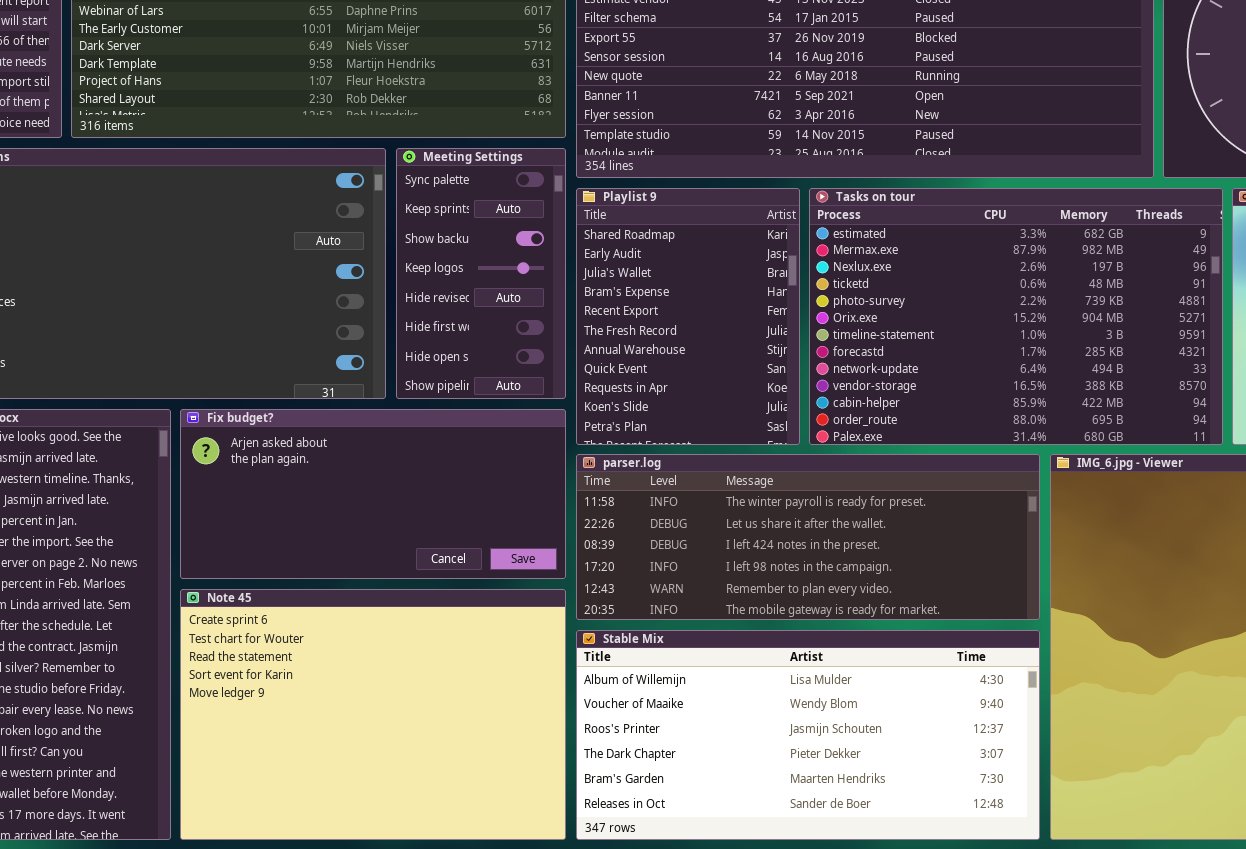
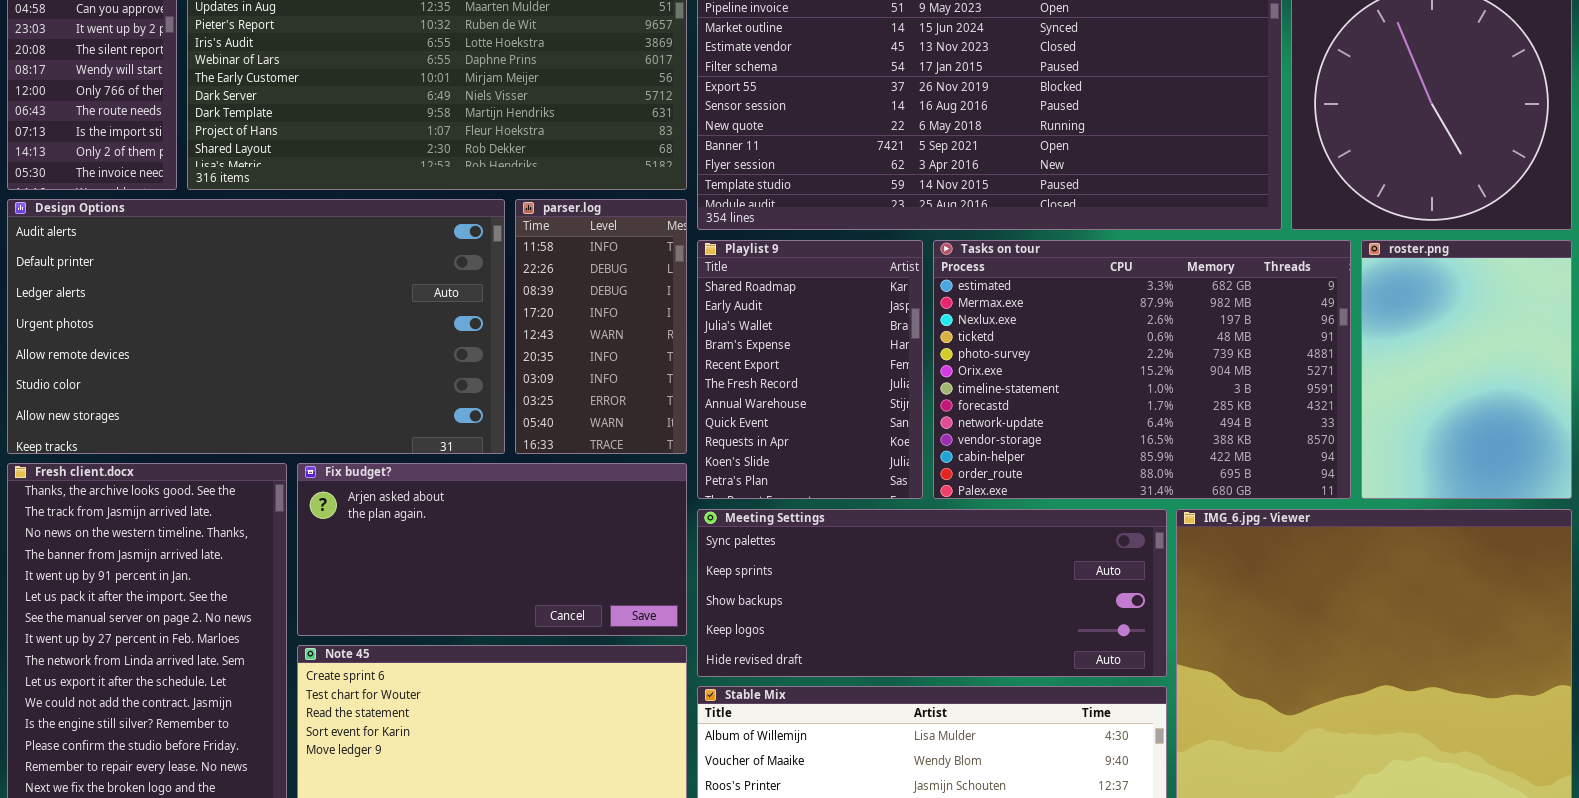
Meeting Settings: [396,148,566,399] -> [697,509,1167,677], moved, resized
parser.log: [576,454,1040,620] -> [515,199,687,454], moved, resized

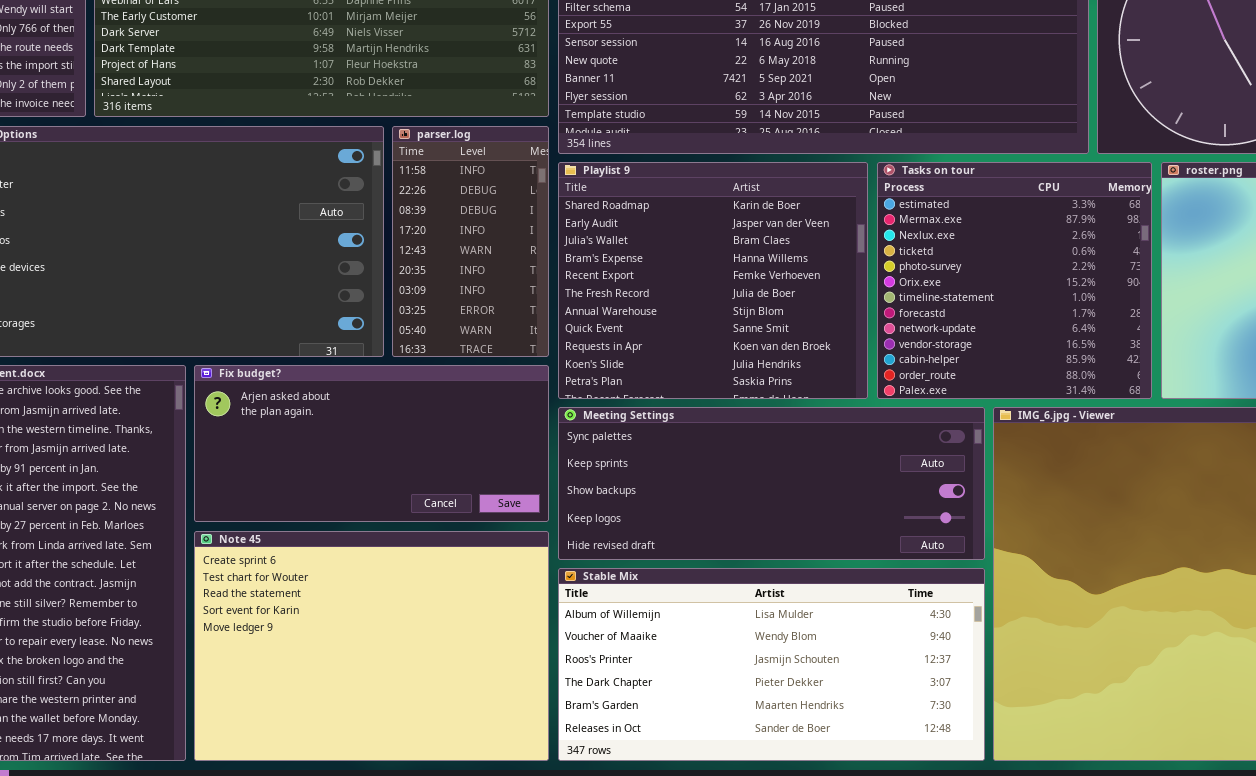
Playlist 9: [697,240,923,499] -> [558,162,868,399], resized
Tasks on tour: [933,240,1351,499] -> [877,162,1152,399], resized

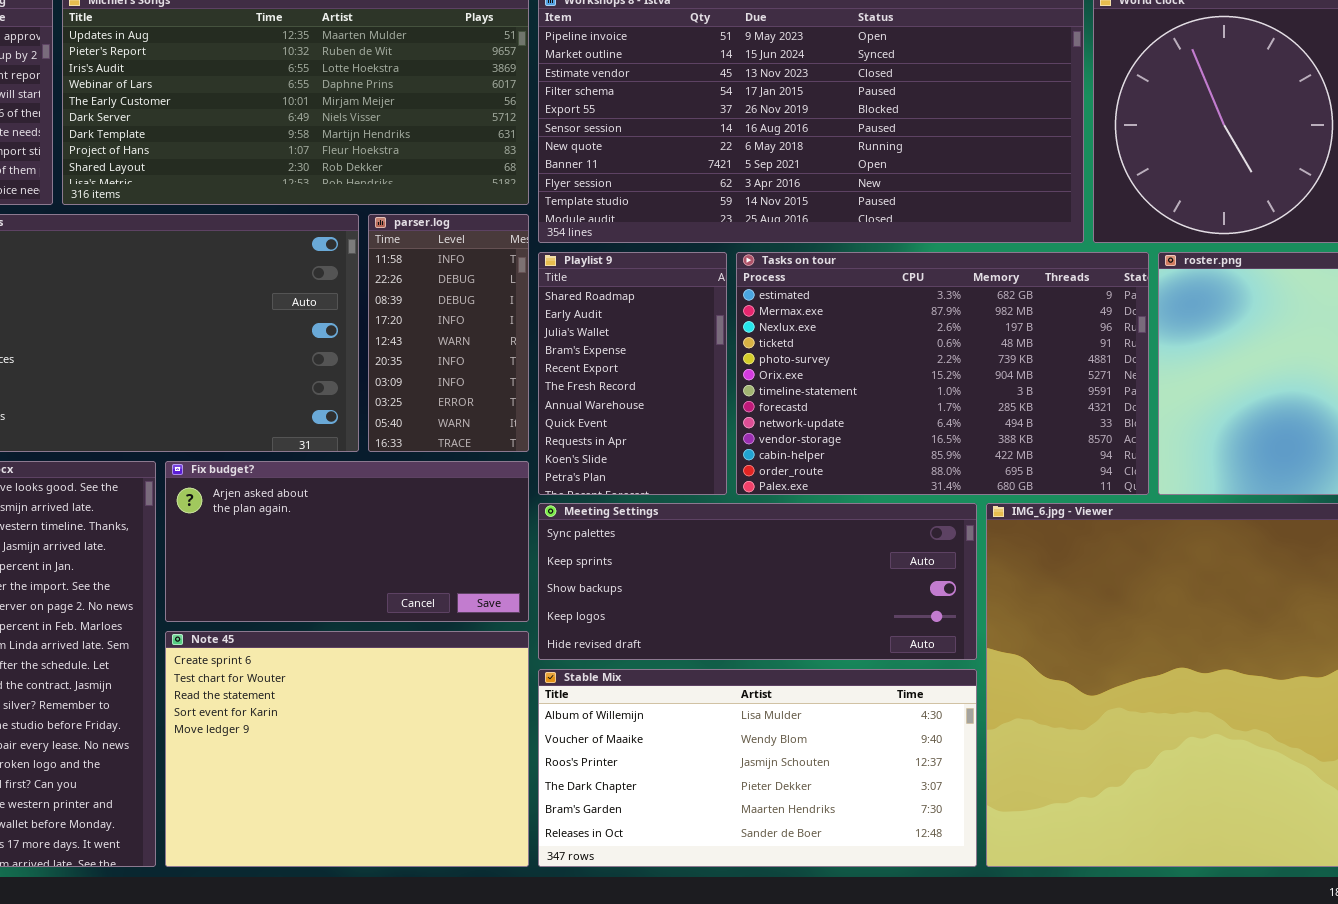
Playlist 9: [558,162,868,399] -> [538,252,727,495], resized
Tasks on tour: [877,162,1152,399] -> [736,252,1149,495], resized

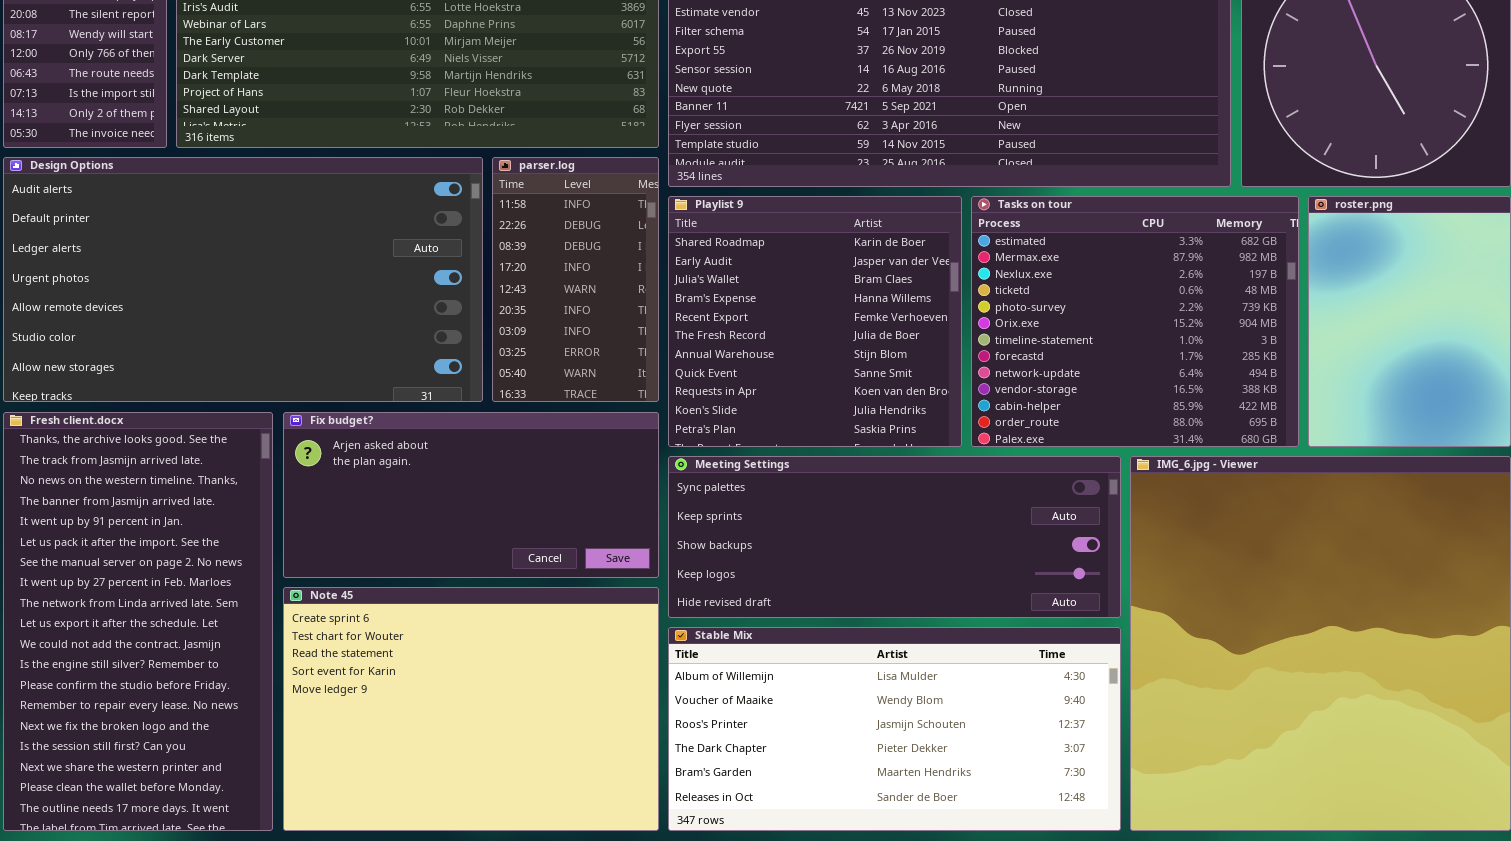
Playlist 9: [538,252,727,495] -> [668,196,962,447], resized
Tasks on tour: [736,252,1149,495] -> [971,196,1299,447], resized

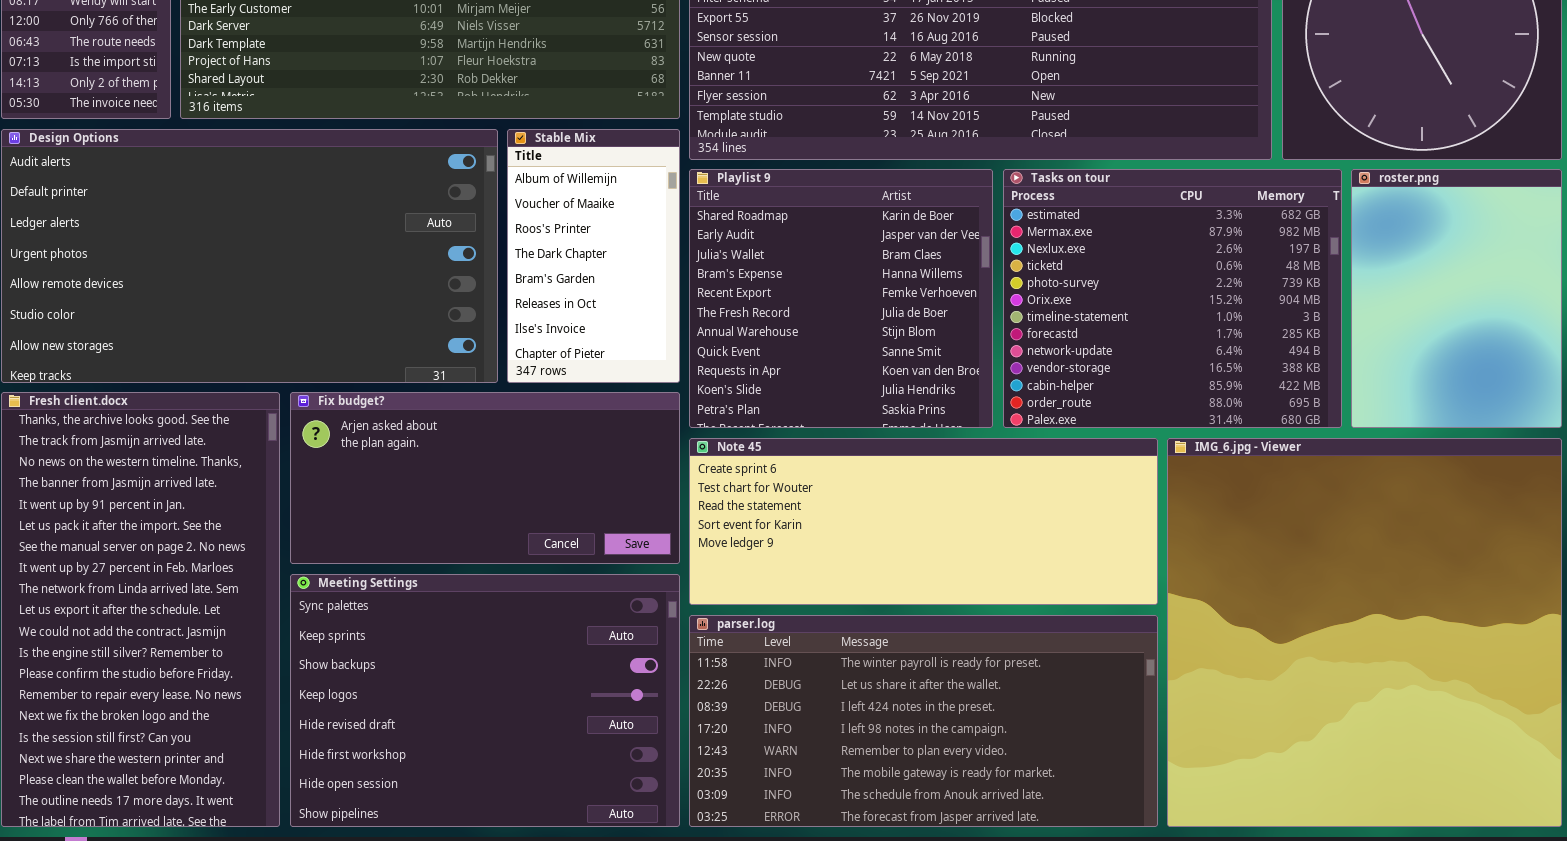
parser.log: [492,157,659,402] -> [689,615,1158,827], moved, resized
Meeting Settings: [668,456,1121,618] -> [290,574,680,827], moved, resized
Note 45: [283,587,659,831] -> [689,438,1158,605], moved, resized
Stable Mix: [668,627,1121,831] -> [507,129,680,383], moved, resized

